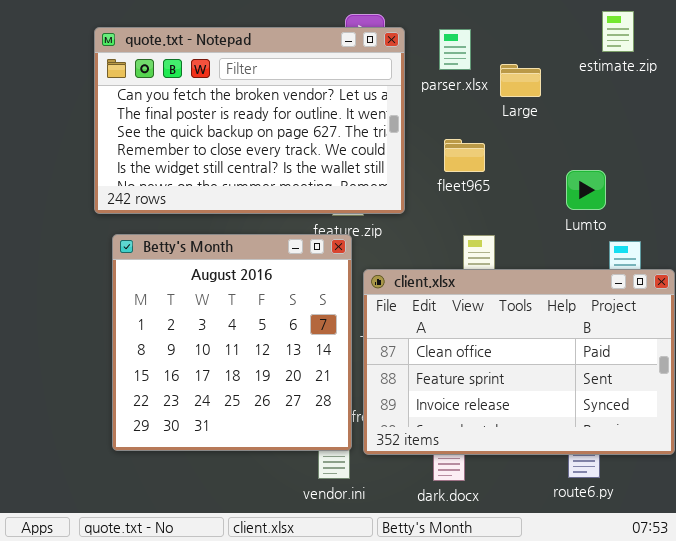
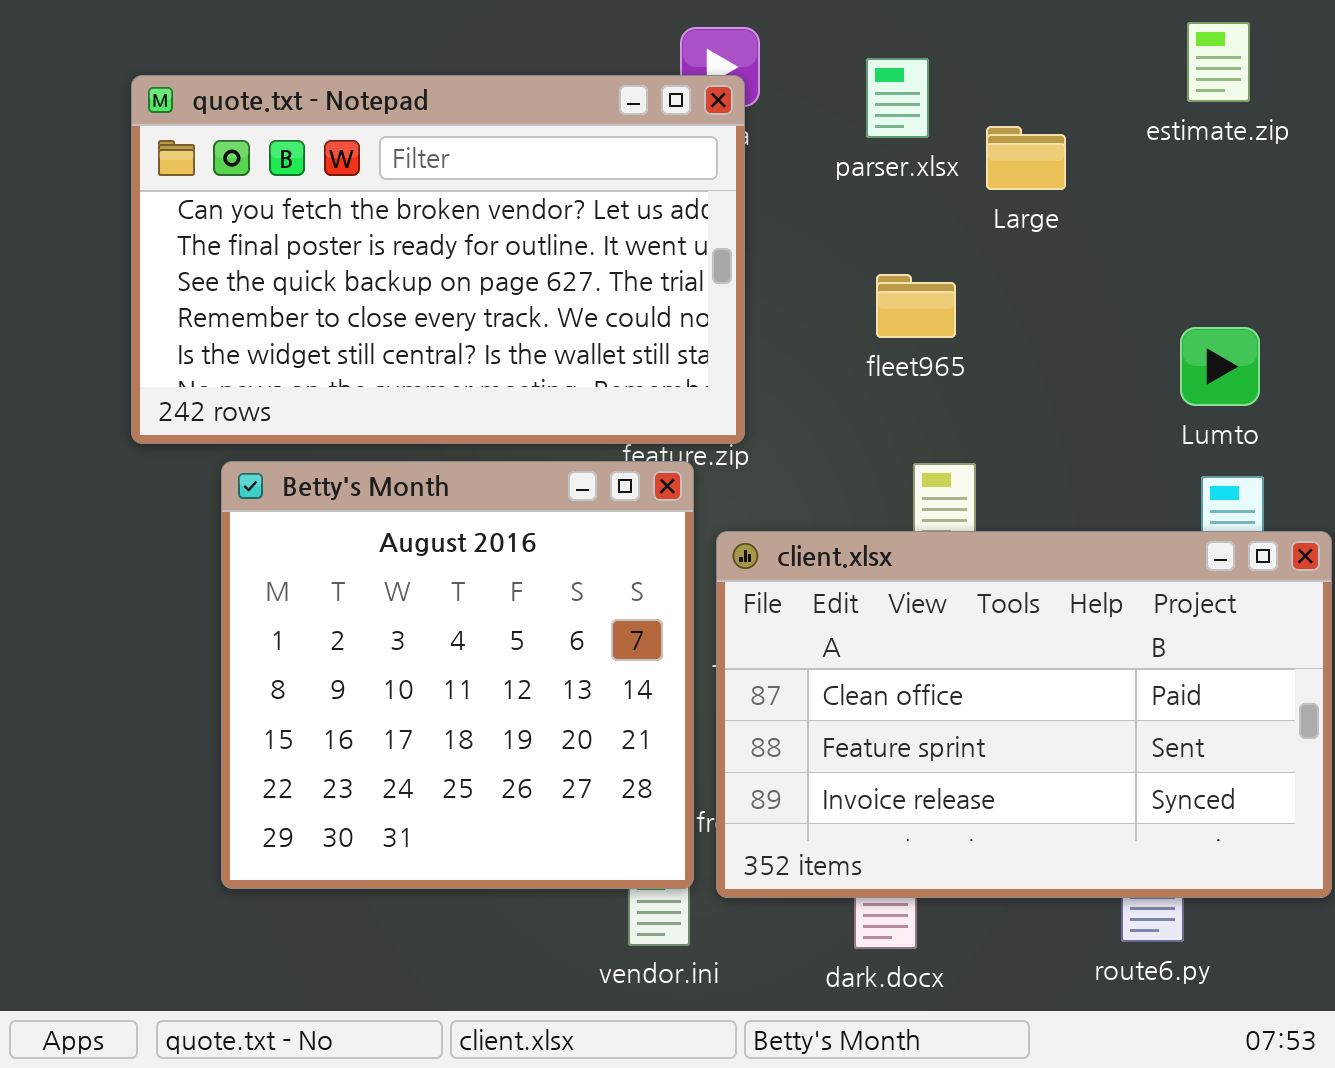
quote.txt - Notepad: [94,27,405,214] -> [131,75,745,444], moved
Lumto: [566,170,606,210] -> [1180,327,1260,406], moved

